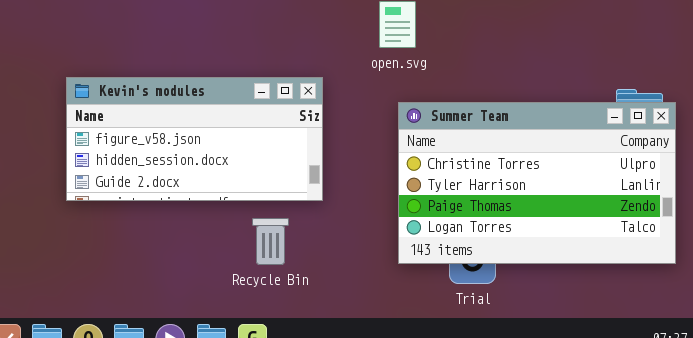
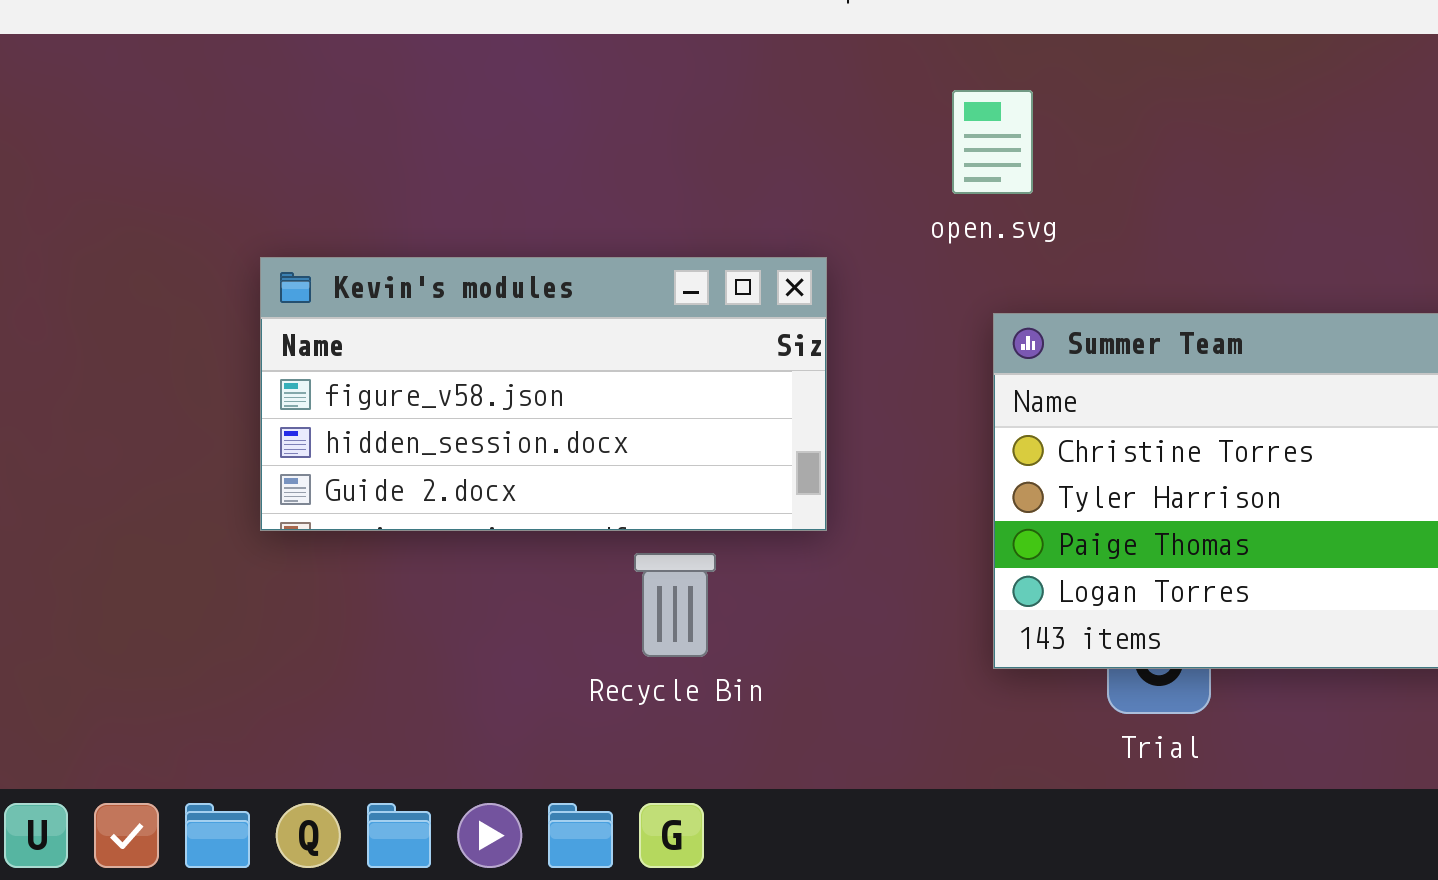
Recycle Bin: [252,218,289,265] -> [634,553,716,657], moved

